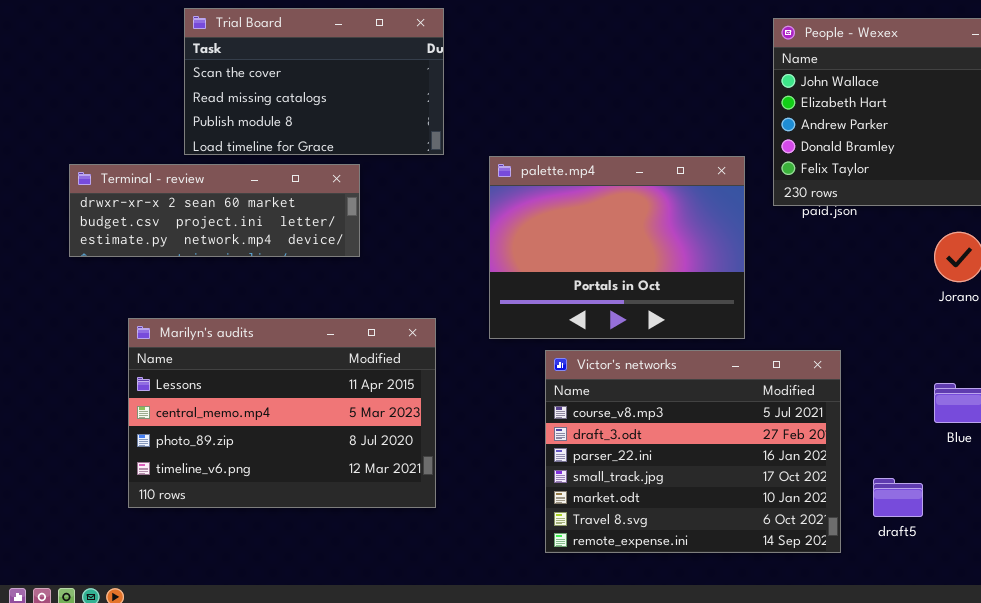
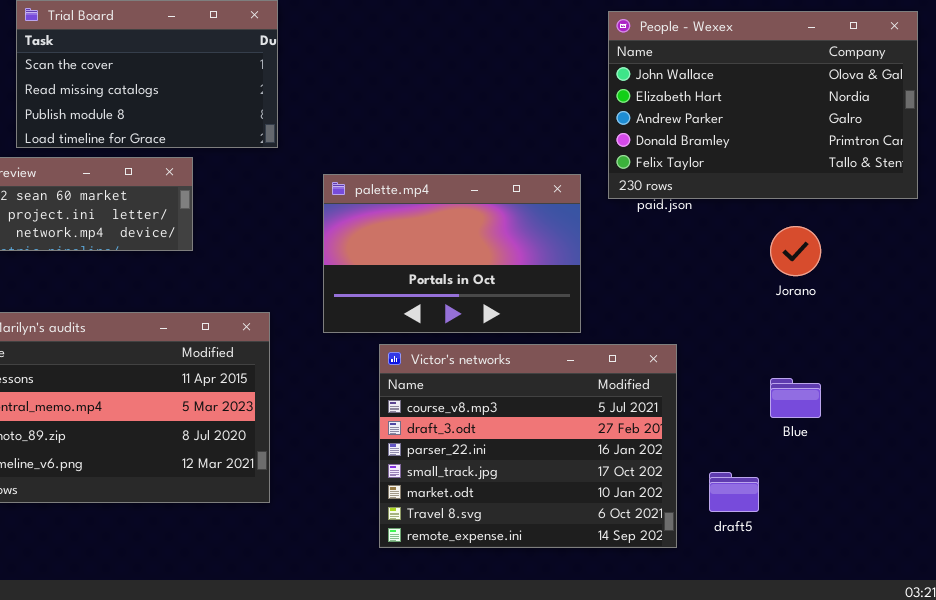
palette.mp4: [489,156,745,339] -> [323,174,581,333], resized

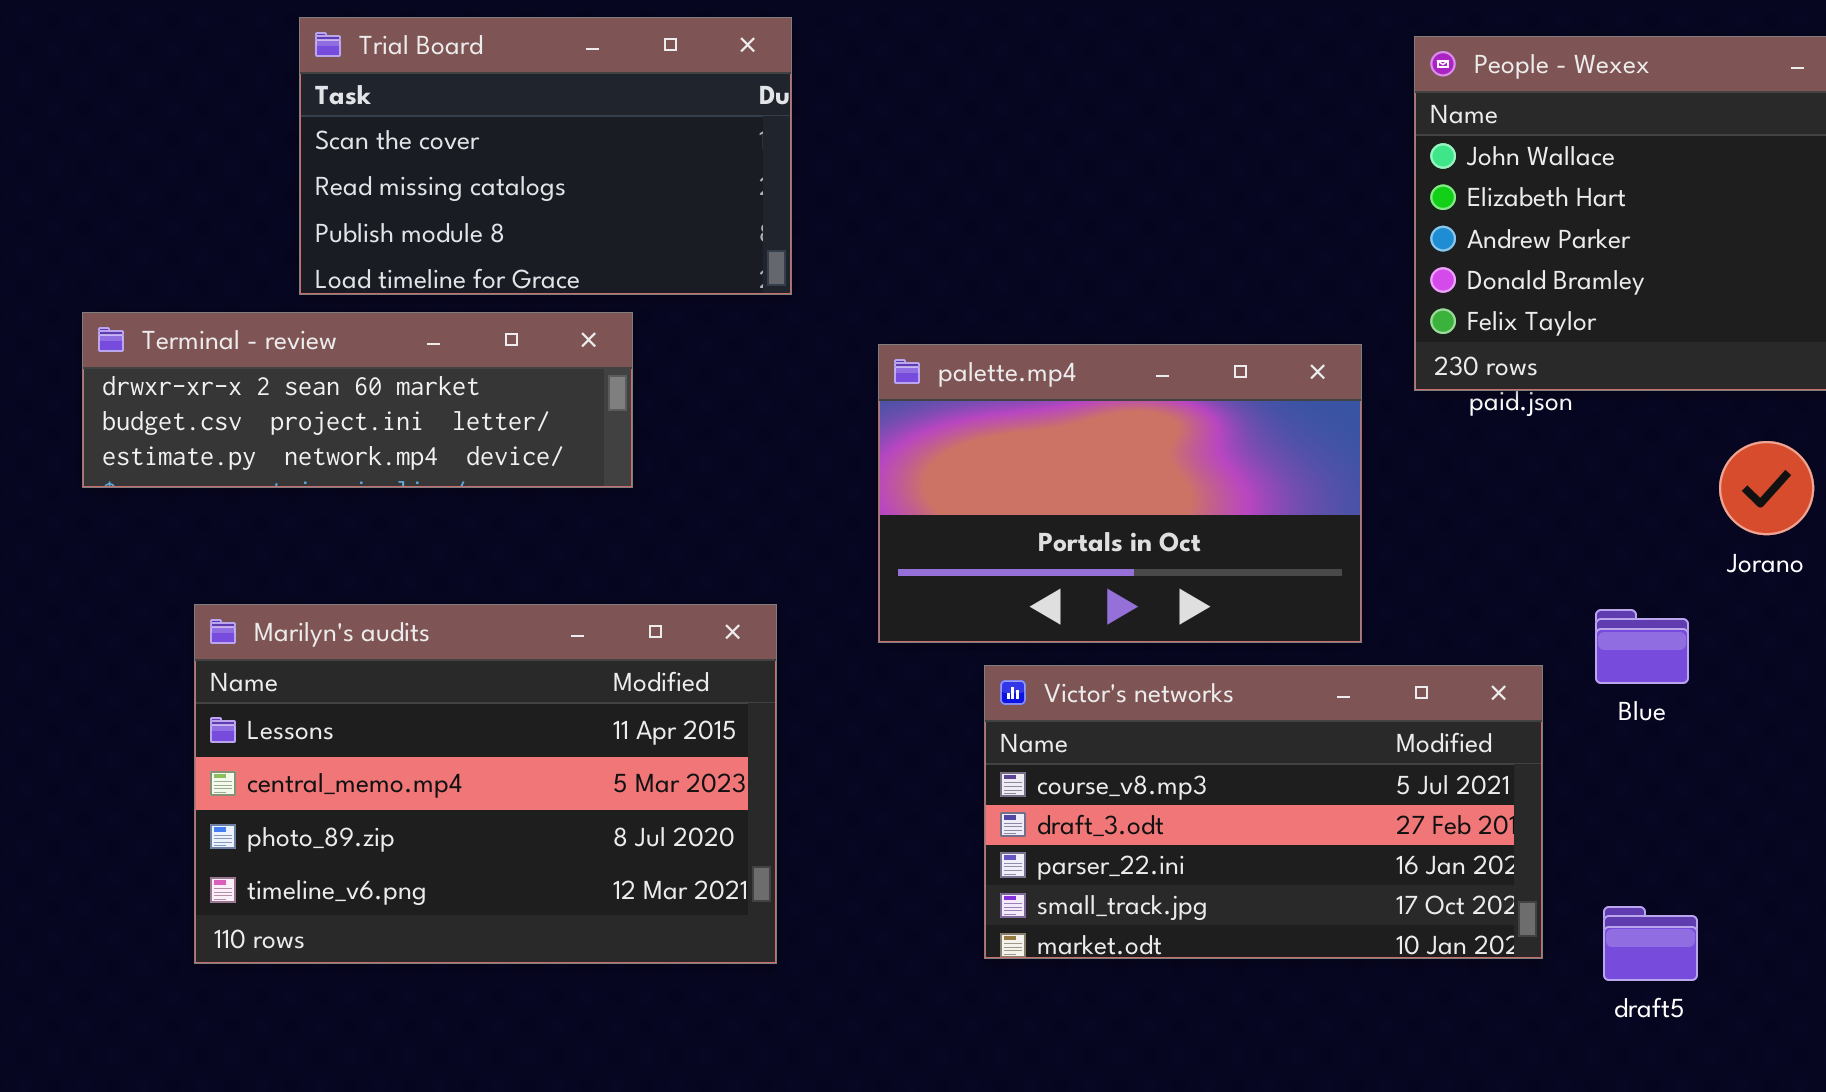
Victor's networks: [379,344,677,548] -> [984,665,1543,959], resized
Blue: [770,378,821,418] -> [1595,609,1689,684], moved

